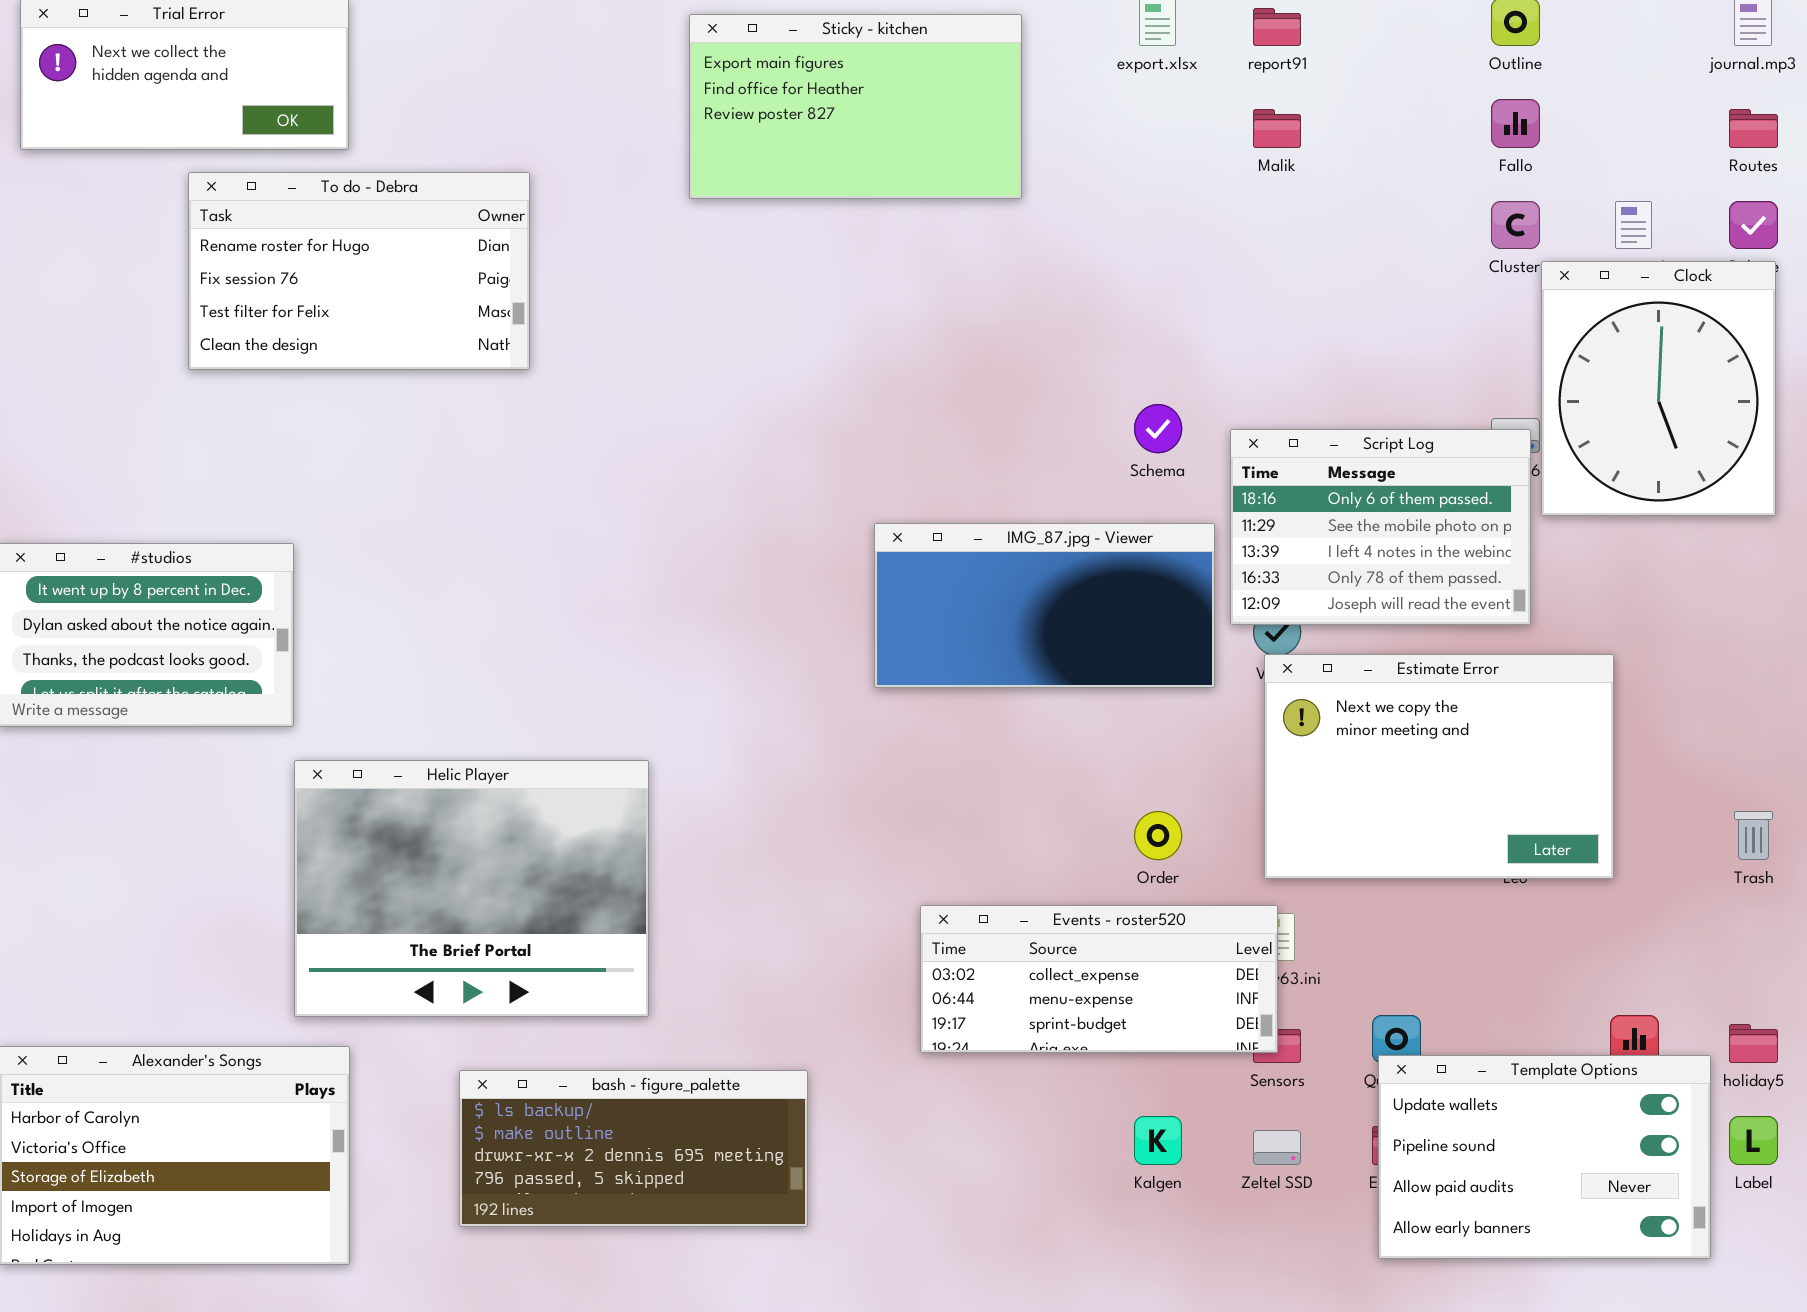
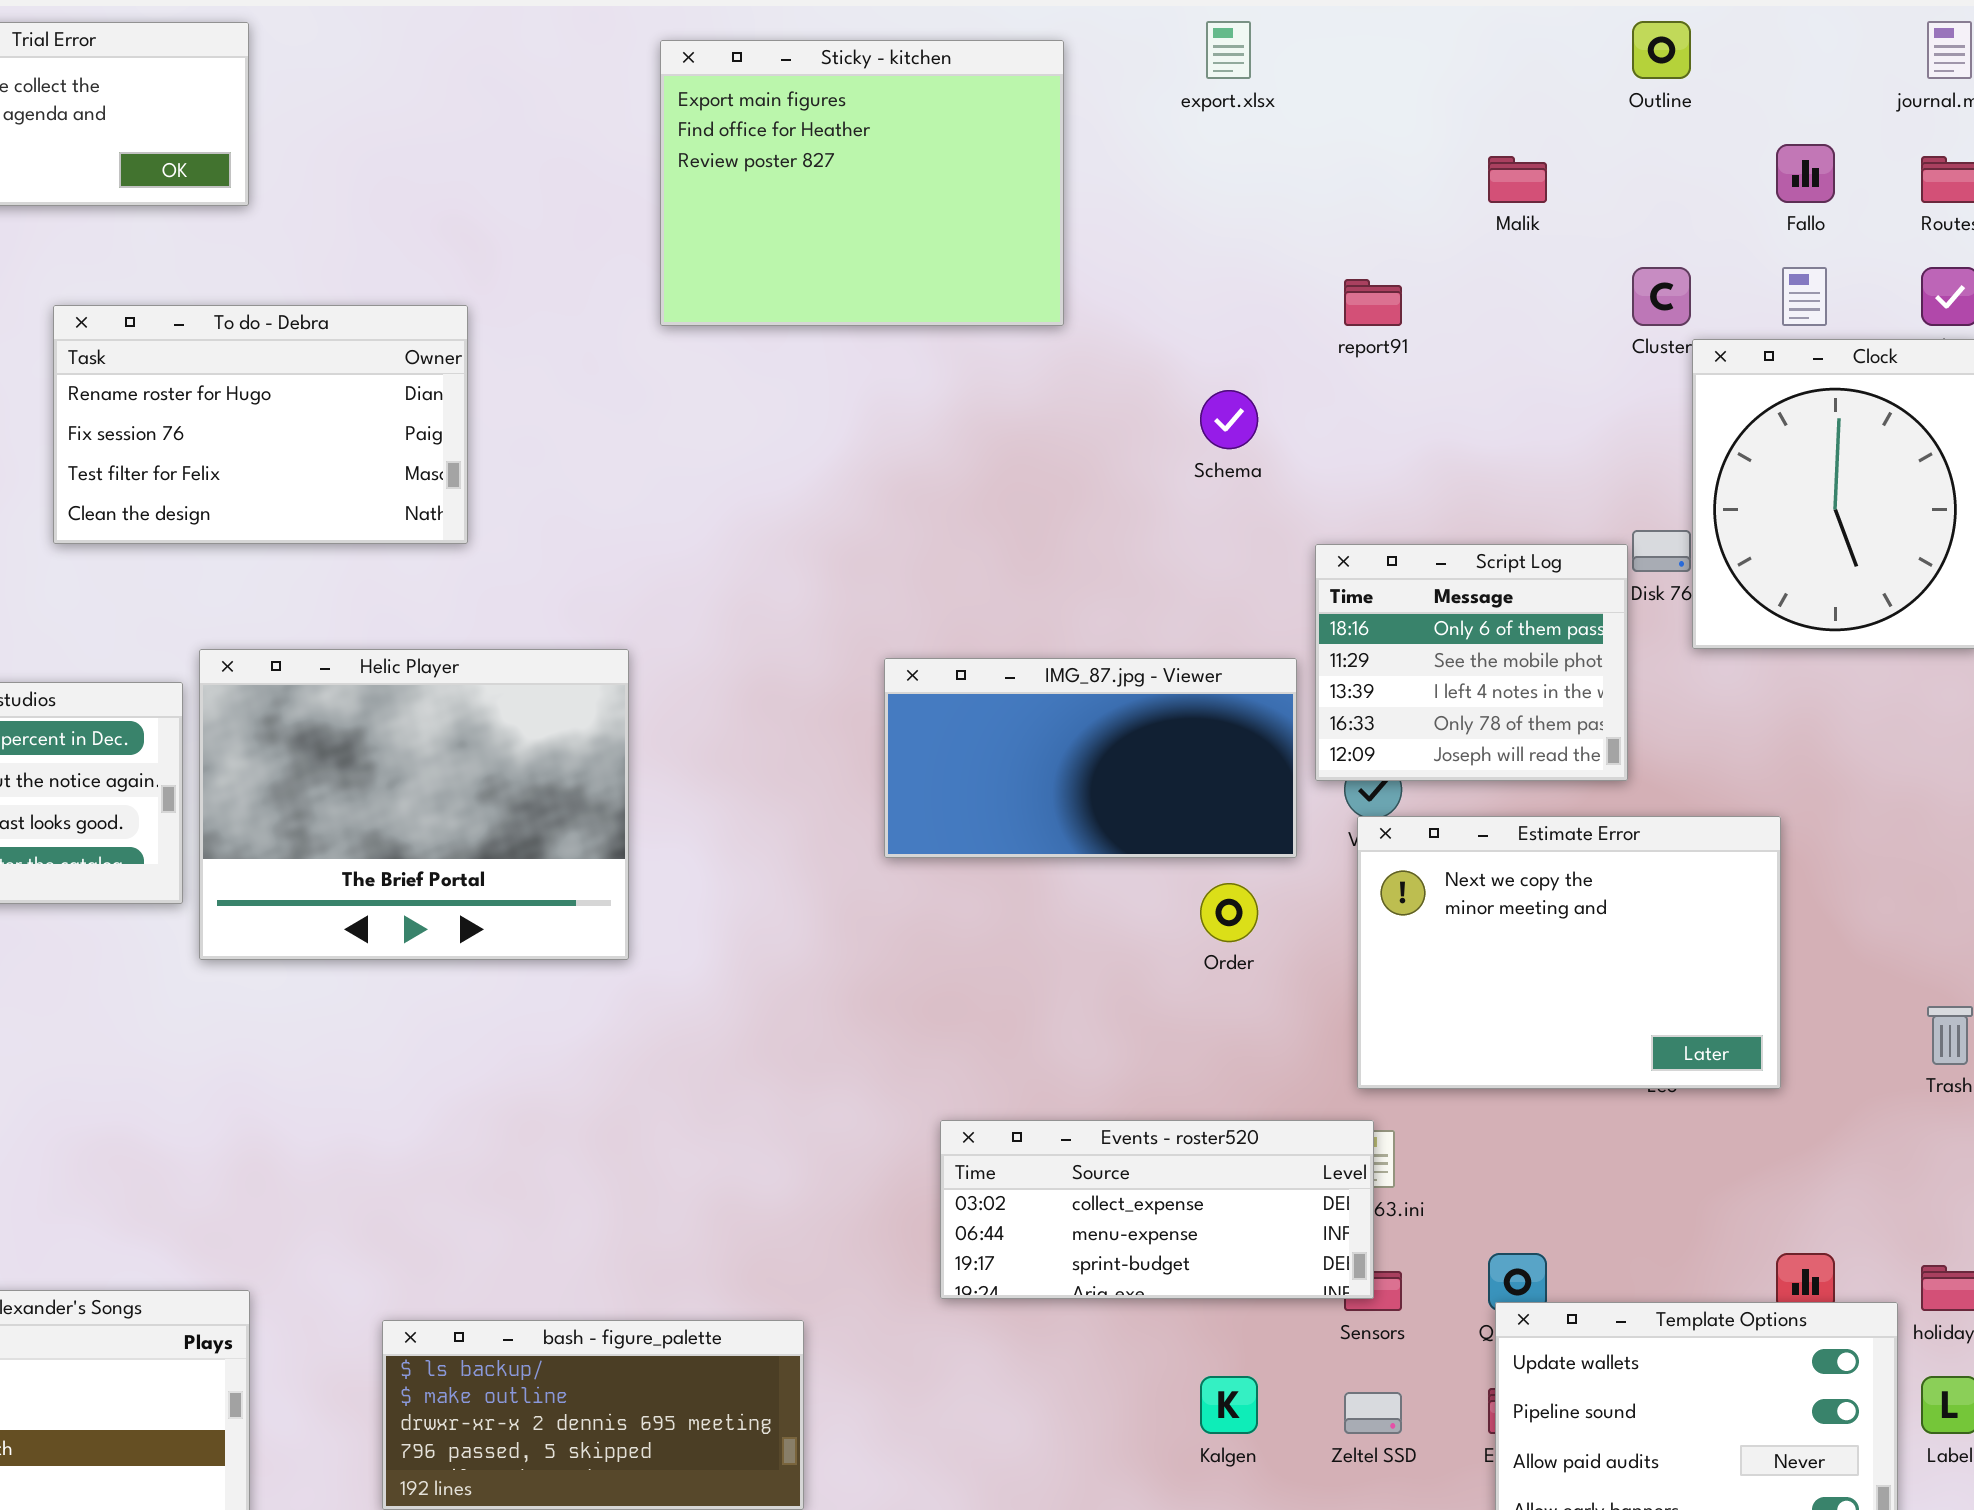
report91: [1253,8,1301,46] -> [1344,279,1402,326], moved
Sticky - kitchen: [689,14,1022,199] -> [660,40,1064,326], resized
Fallo: [1491,99,1540,148] -> [1776,144,1835,203], moved
Malik: [1253,109,1301,148] -> [1488,156,1547,203], moved
To do - Debra: [188,172,530,370] -> [53,305,468,544], moved
Schema: [1134,404,1182,453] -> [1200,390,1258,449], moved
Script Log: [1230,429,1531,625] -> [1315,544,1628,781], resized
Helic Player: [294,760,649,1017] -> [199,649,629,960], moved
Order: [1134,811,1182,860] -> [1200,883,1258,942], moved

